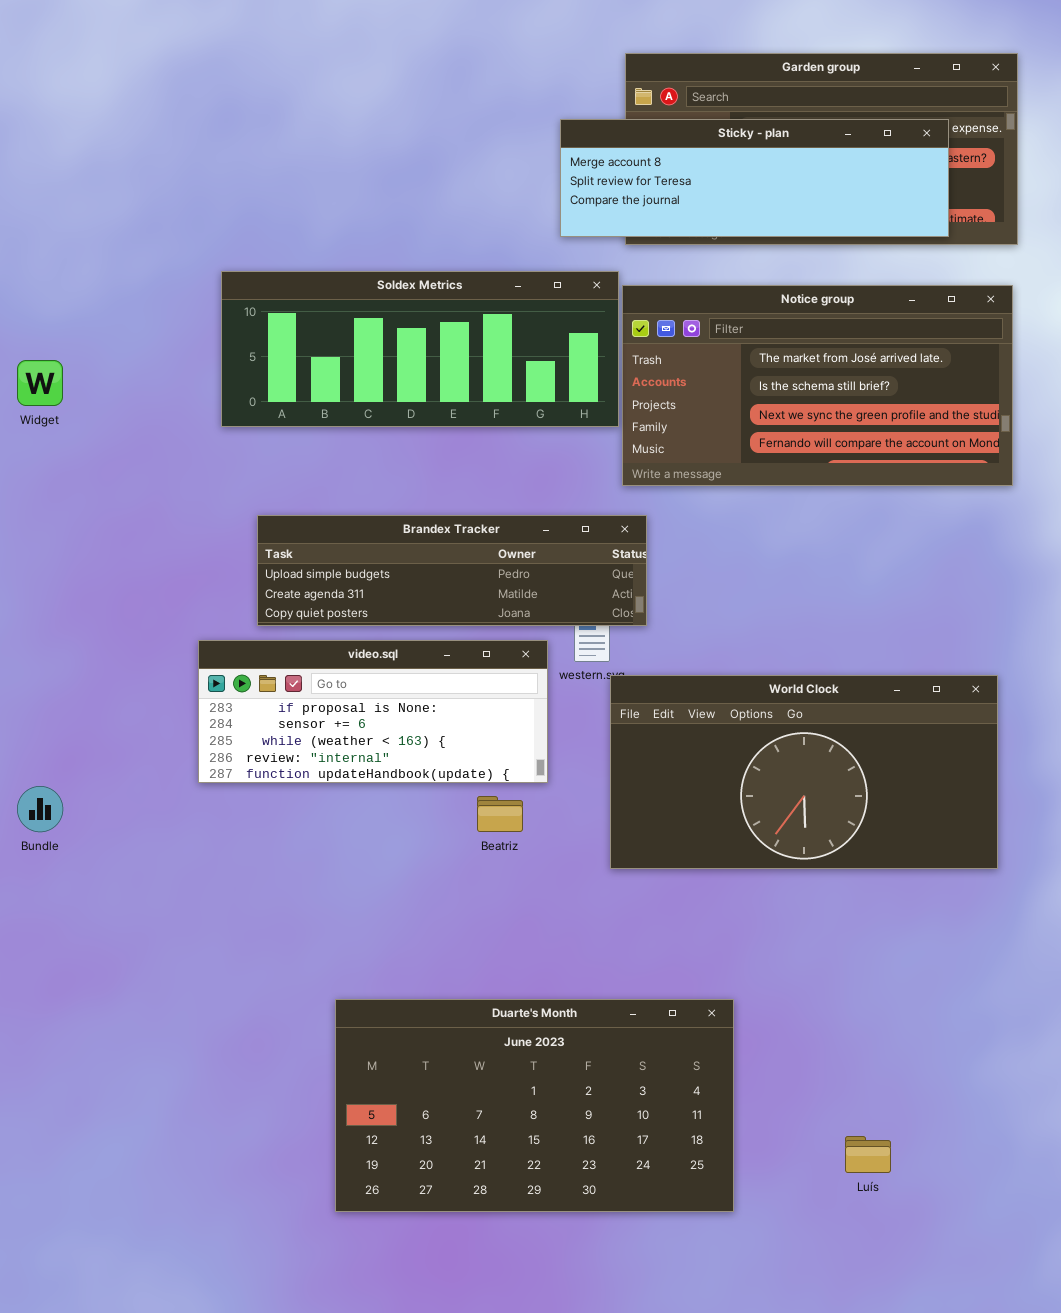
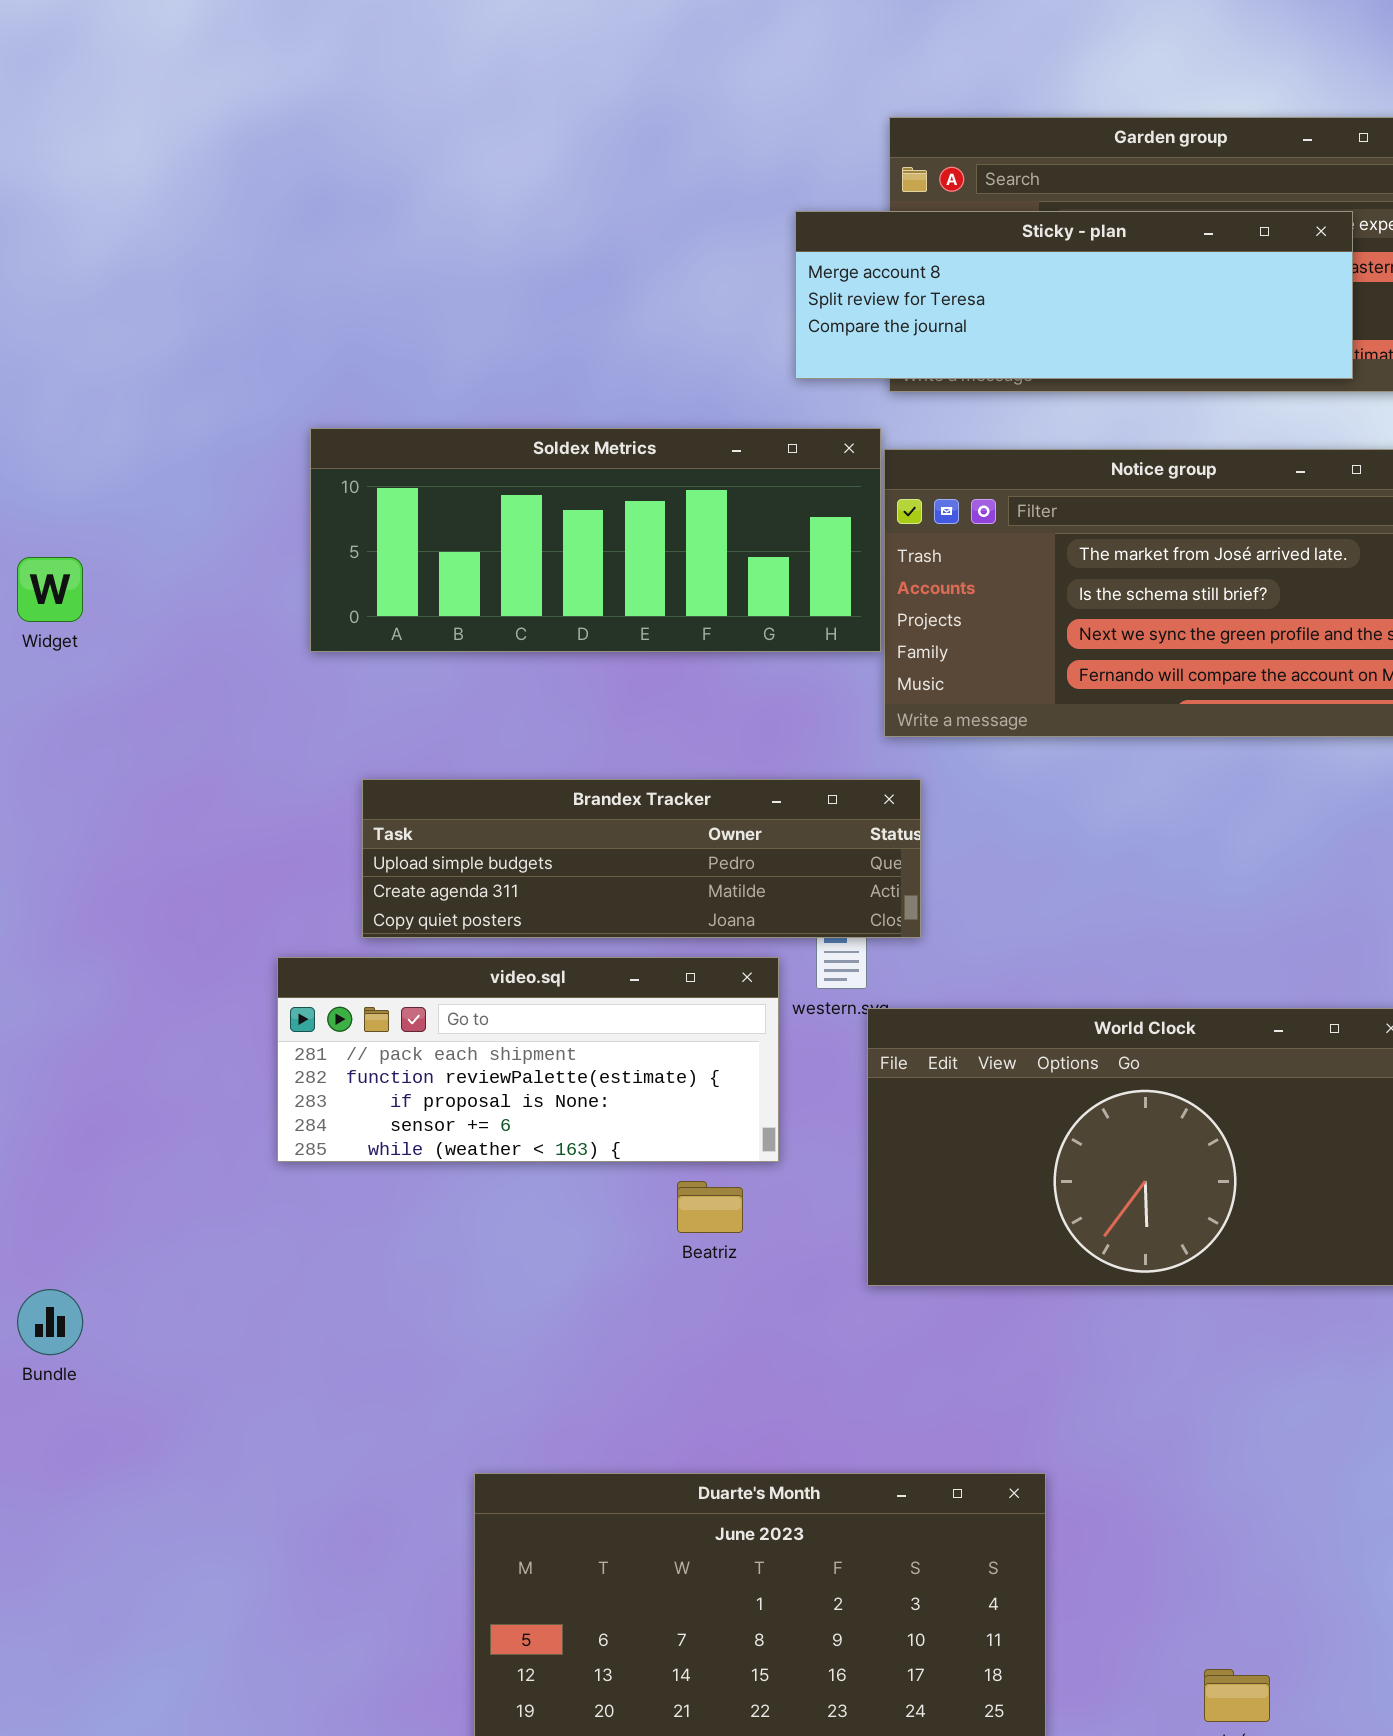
video.sql: [198,640,548,783] -> [277,957,779,1162], scrolled up 2 rows
Bundle: [17,786,63,832] -> [17,1289,83,1355], moved

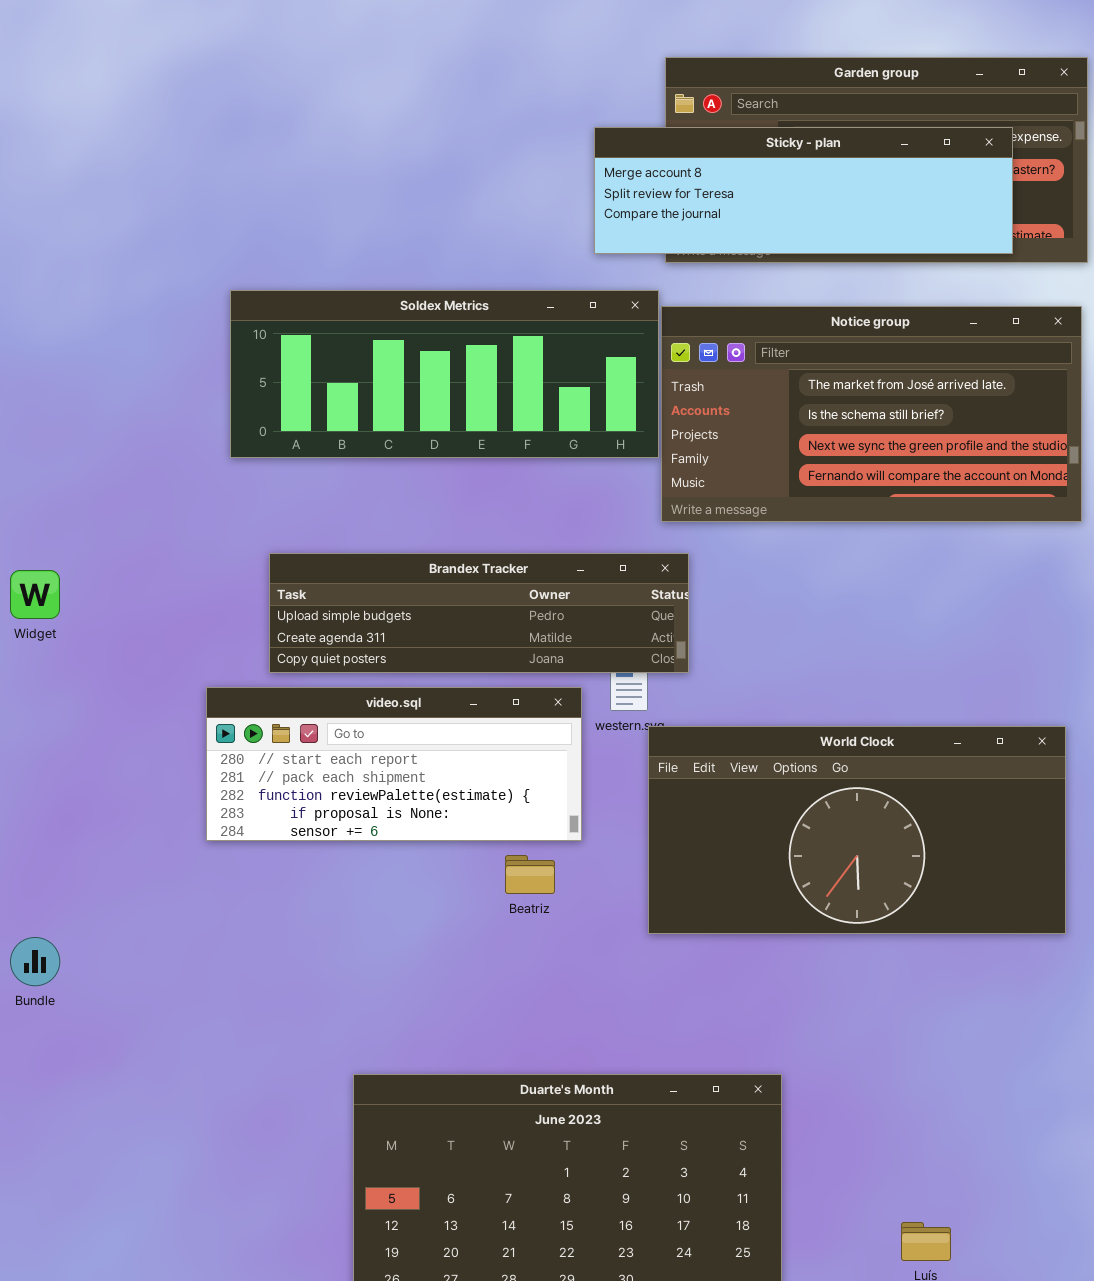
Widget: [17,557,83,622] -> [10,570,60,619], moved
video.sql: [277,957,779,1162] -> [206,687,582,841], scrolled up 1 row

